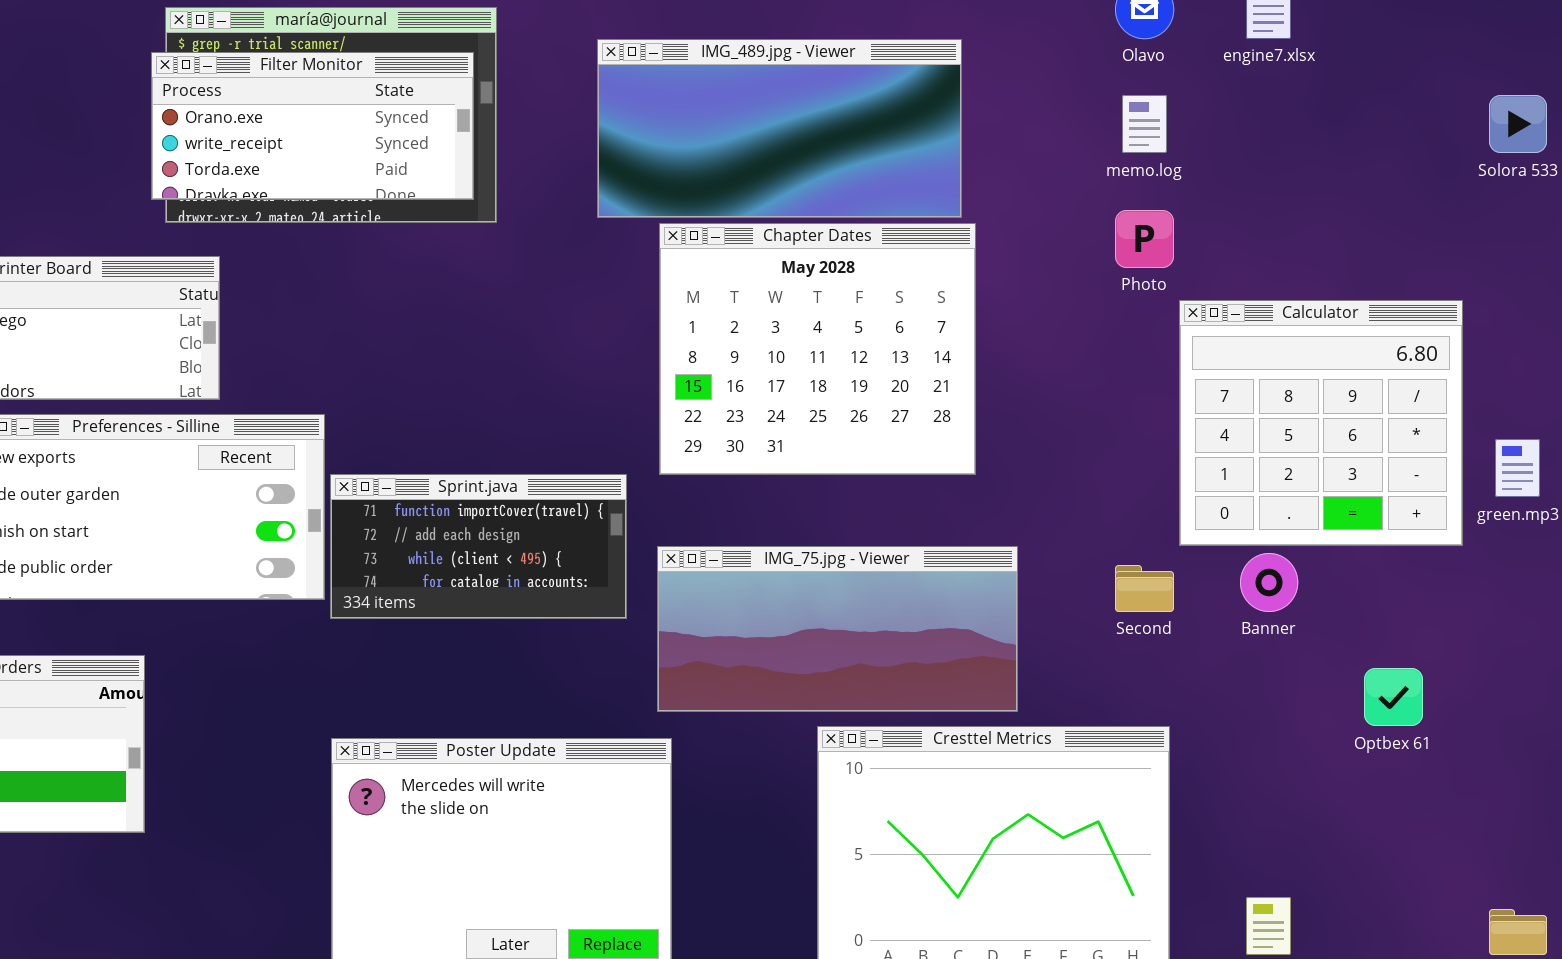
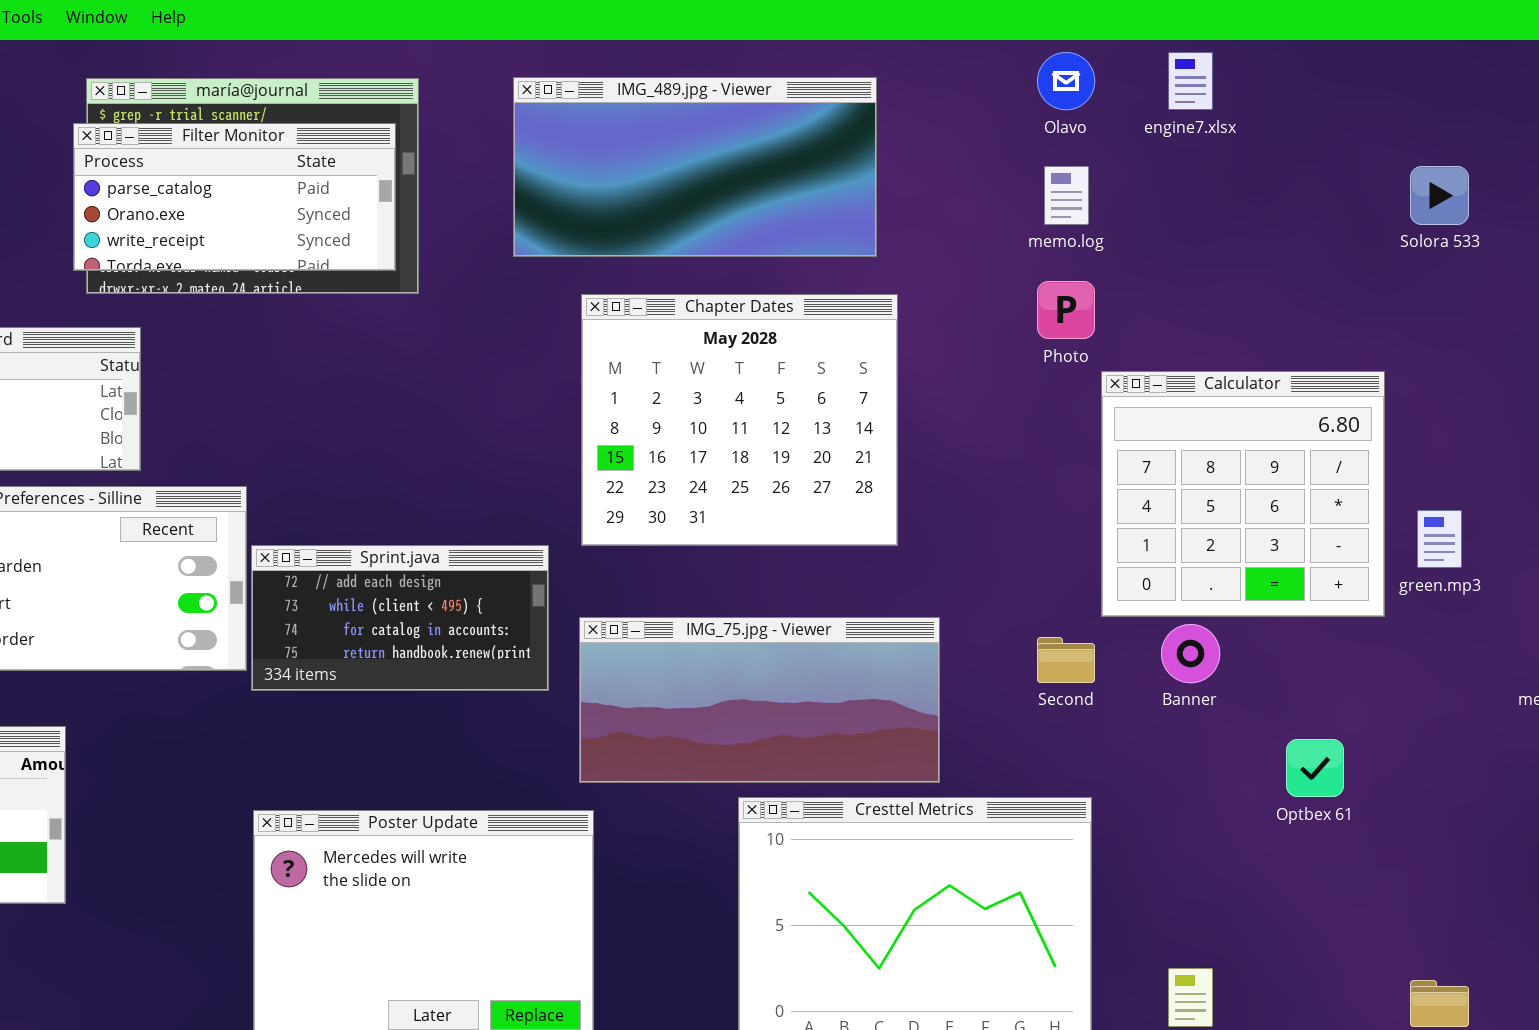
IMG_489.jpg - Viewer: [597,39,962,218] -> [513,77,877,257], moved
Filter Monitor: [151,52,474,200] -> [73,123,396,271], scrolled up 1 row
Sprint.java: [330,474,627,619] -> [251,545,549,691], scrolled down 1 row

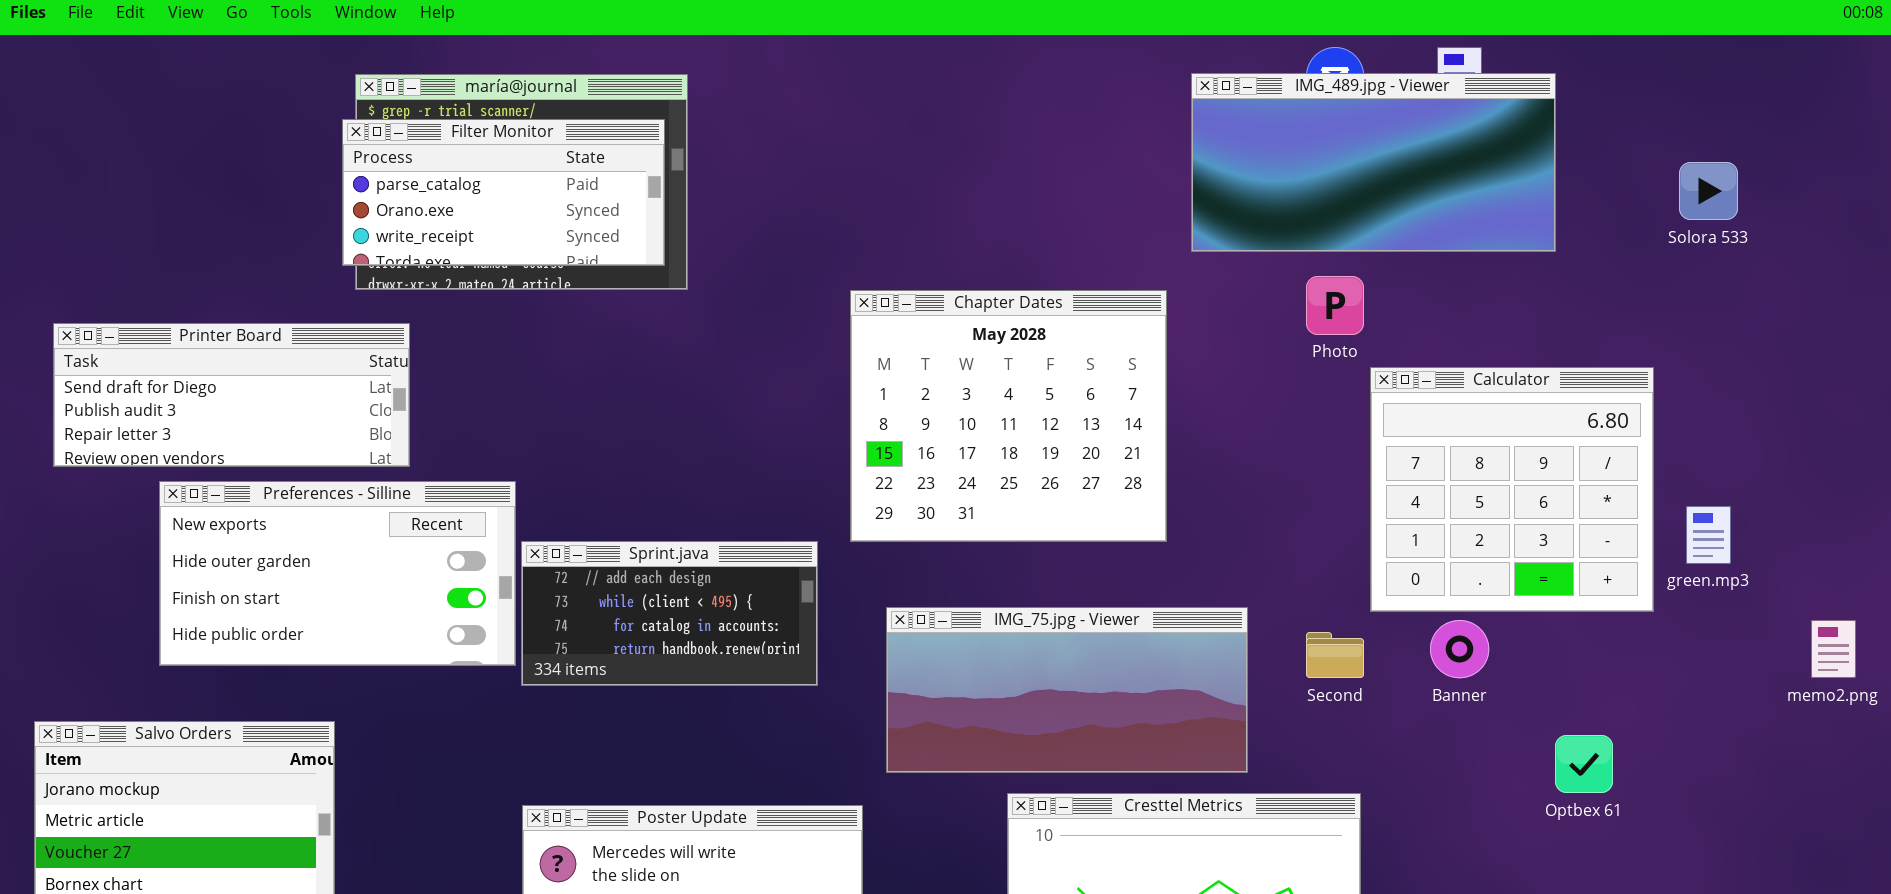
IMG_489.jpg - Viewer: [513,77,877,257] -> [1191,73,1556,252], moved
IMG_75.jpg - Viewer: [579,617,940,783] -> [886,607,1248,773], moved

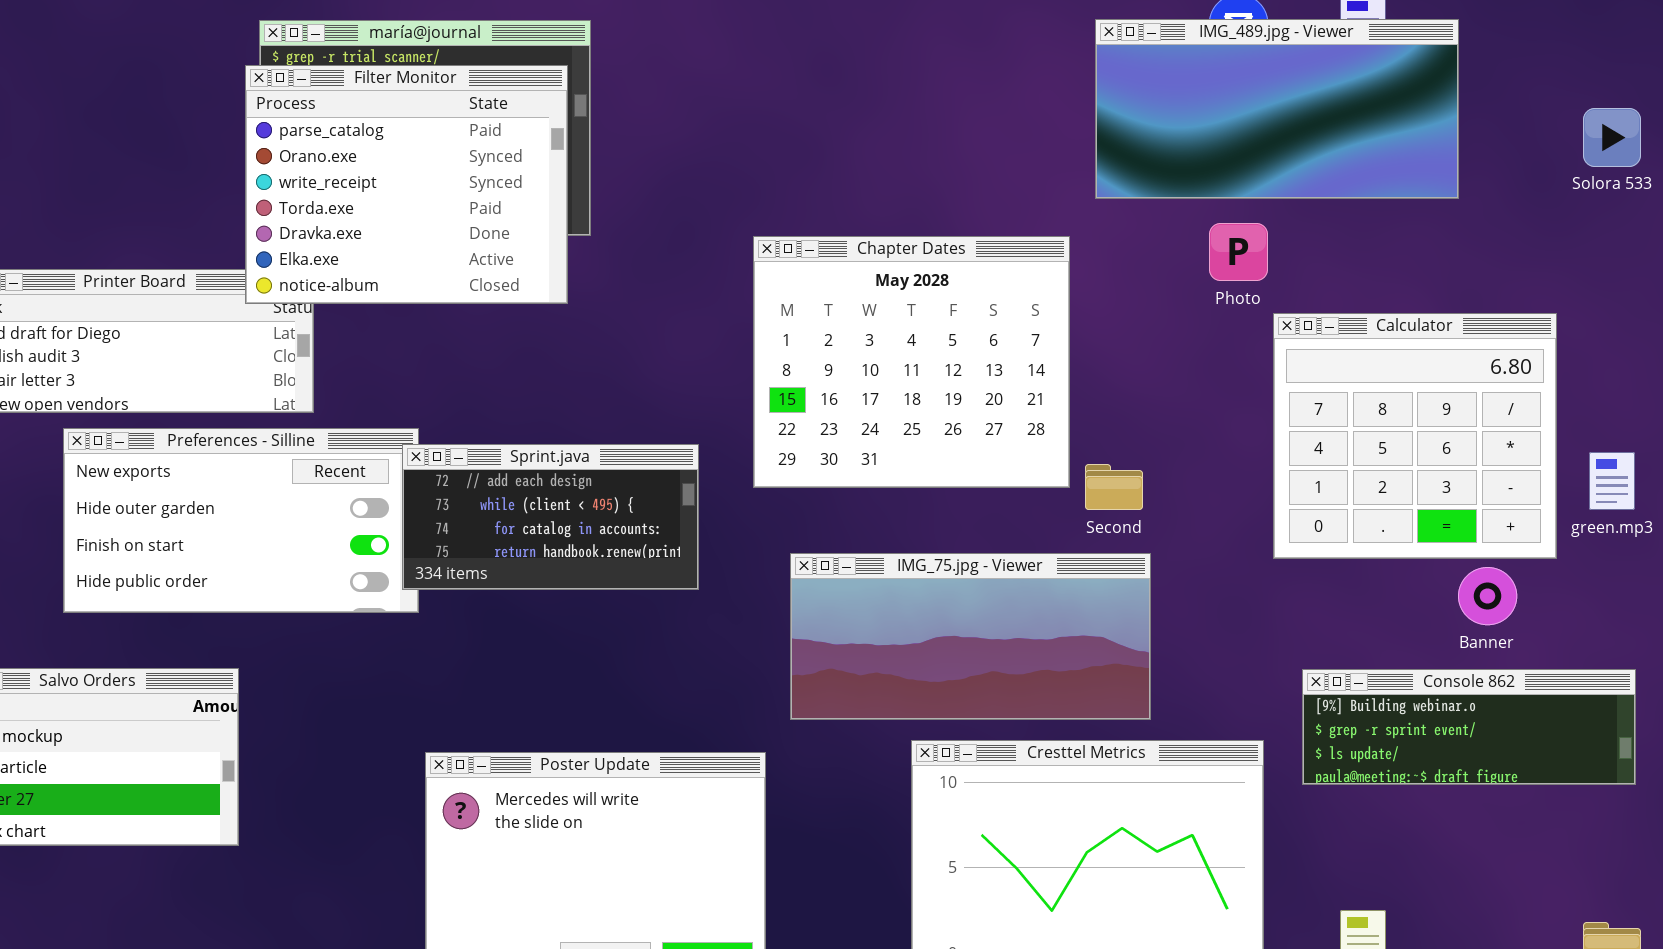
Filter Monitor: [342,119,665,266] -> [245,65,568,304], resized
Sprint.java: [521,541,818,686] -> [402,444,699,590], moved
Banner: [1430,620,1489,678] -> [1458,567,1517,625], moved
Second: [1306,632,1364,678] -> [1085,464,1143,510], moved
Console 862: none -> [1302,669,1636,785], opened

